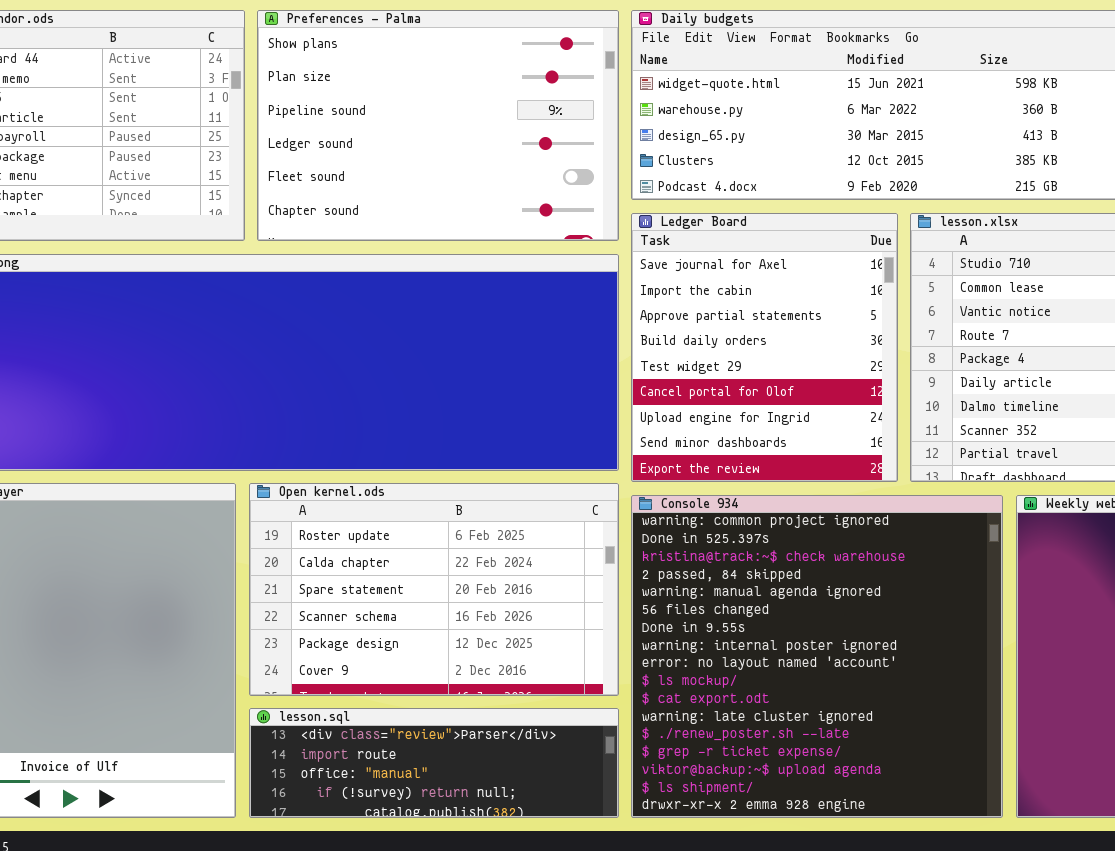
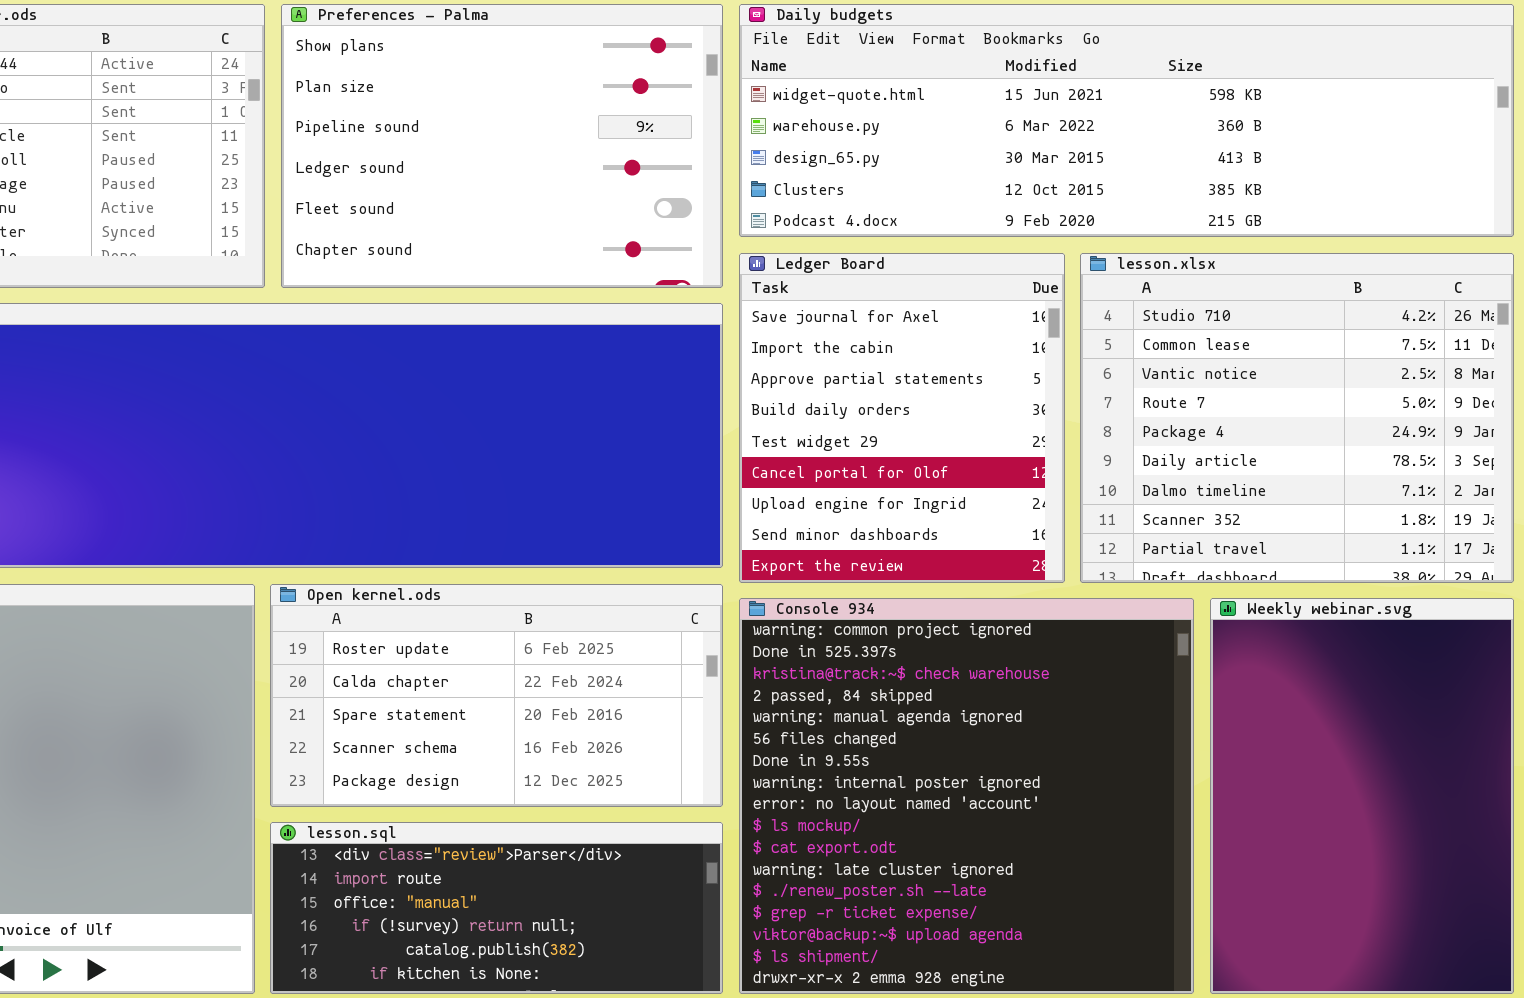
Open kernel.ods: [249,483,619,696] -> [270,584,723,807], resized
lesson.sql: [249,708,619,818] -> [270,822,723,994], resized

